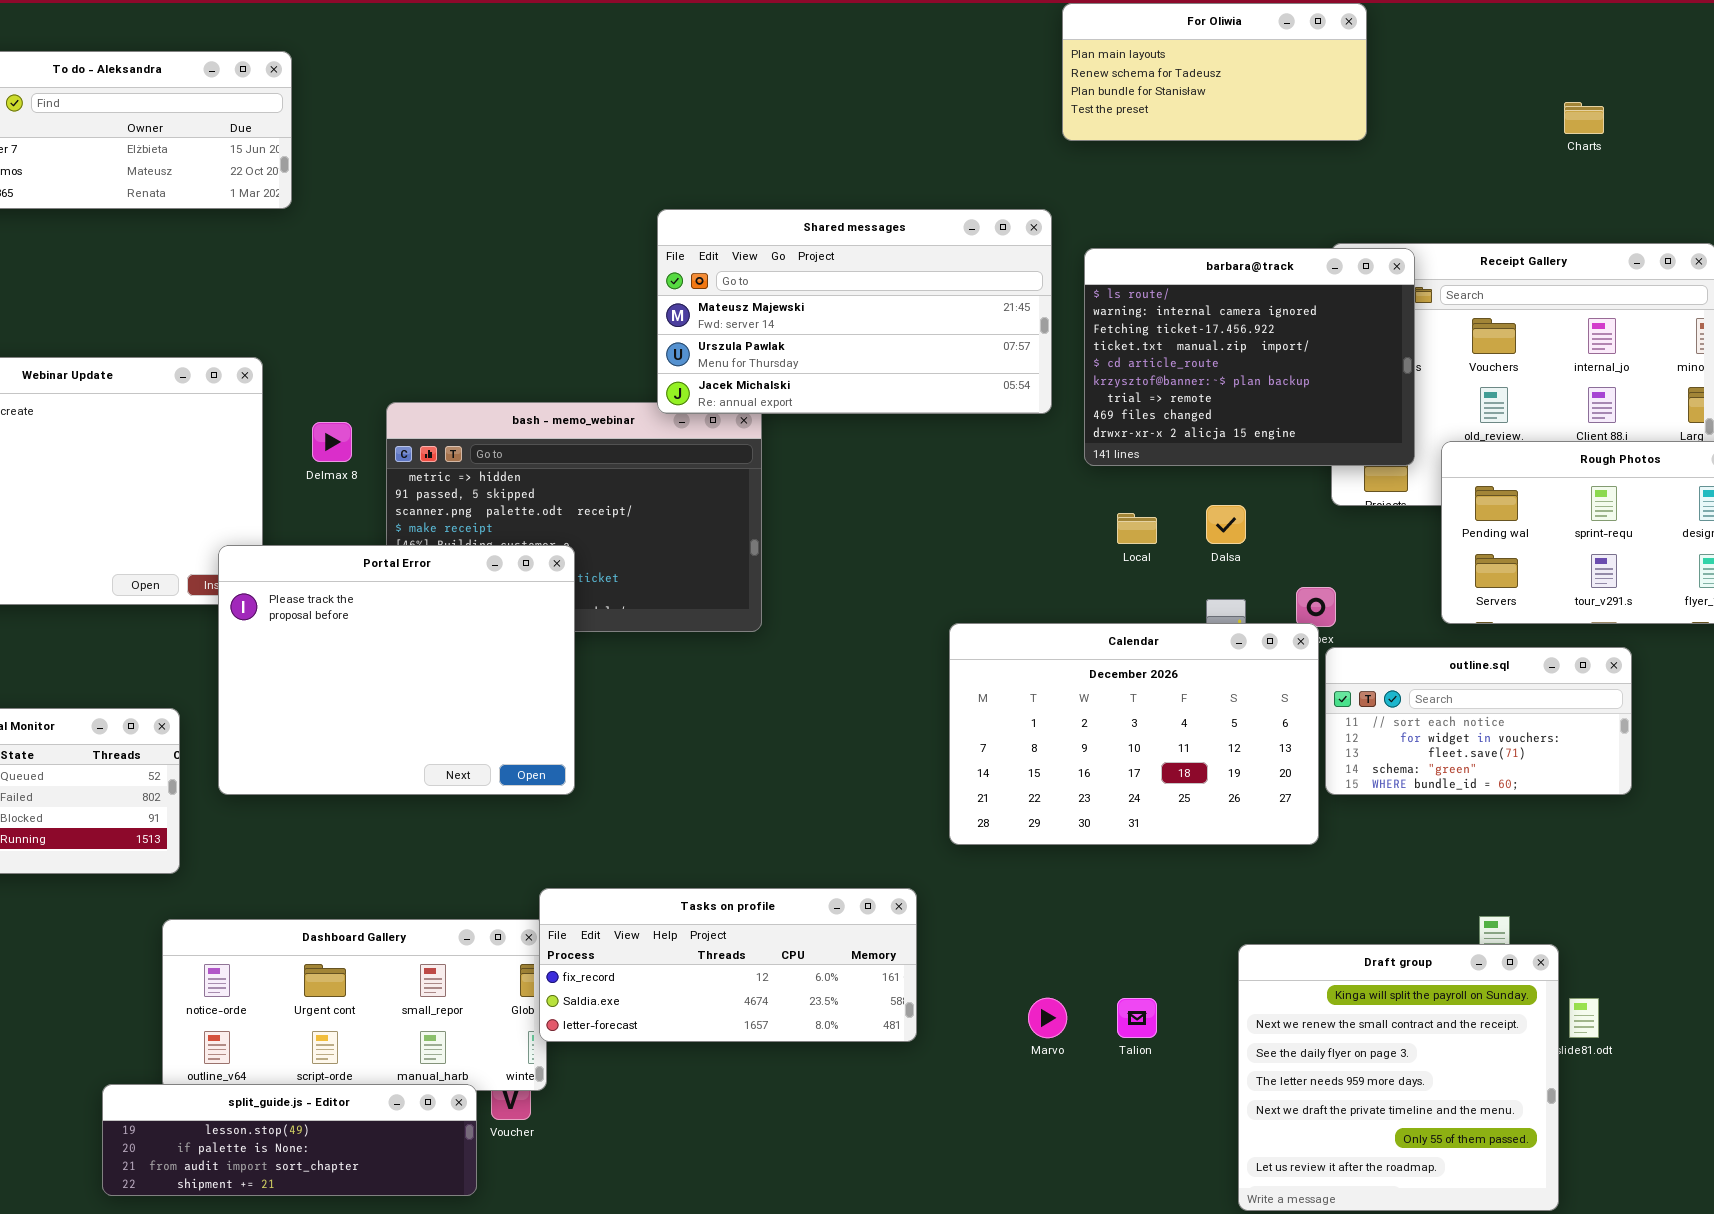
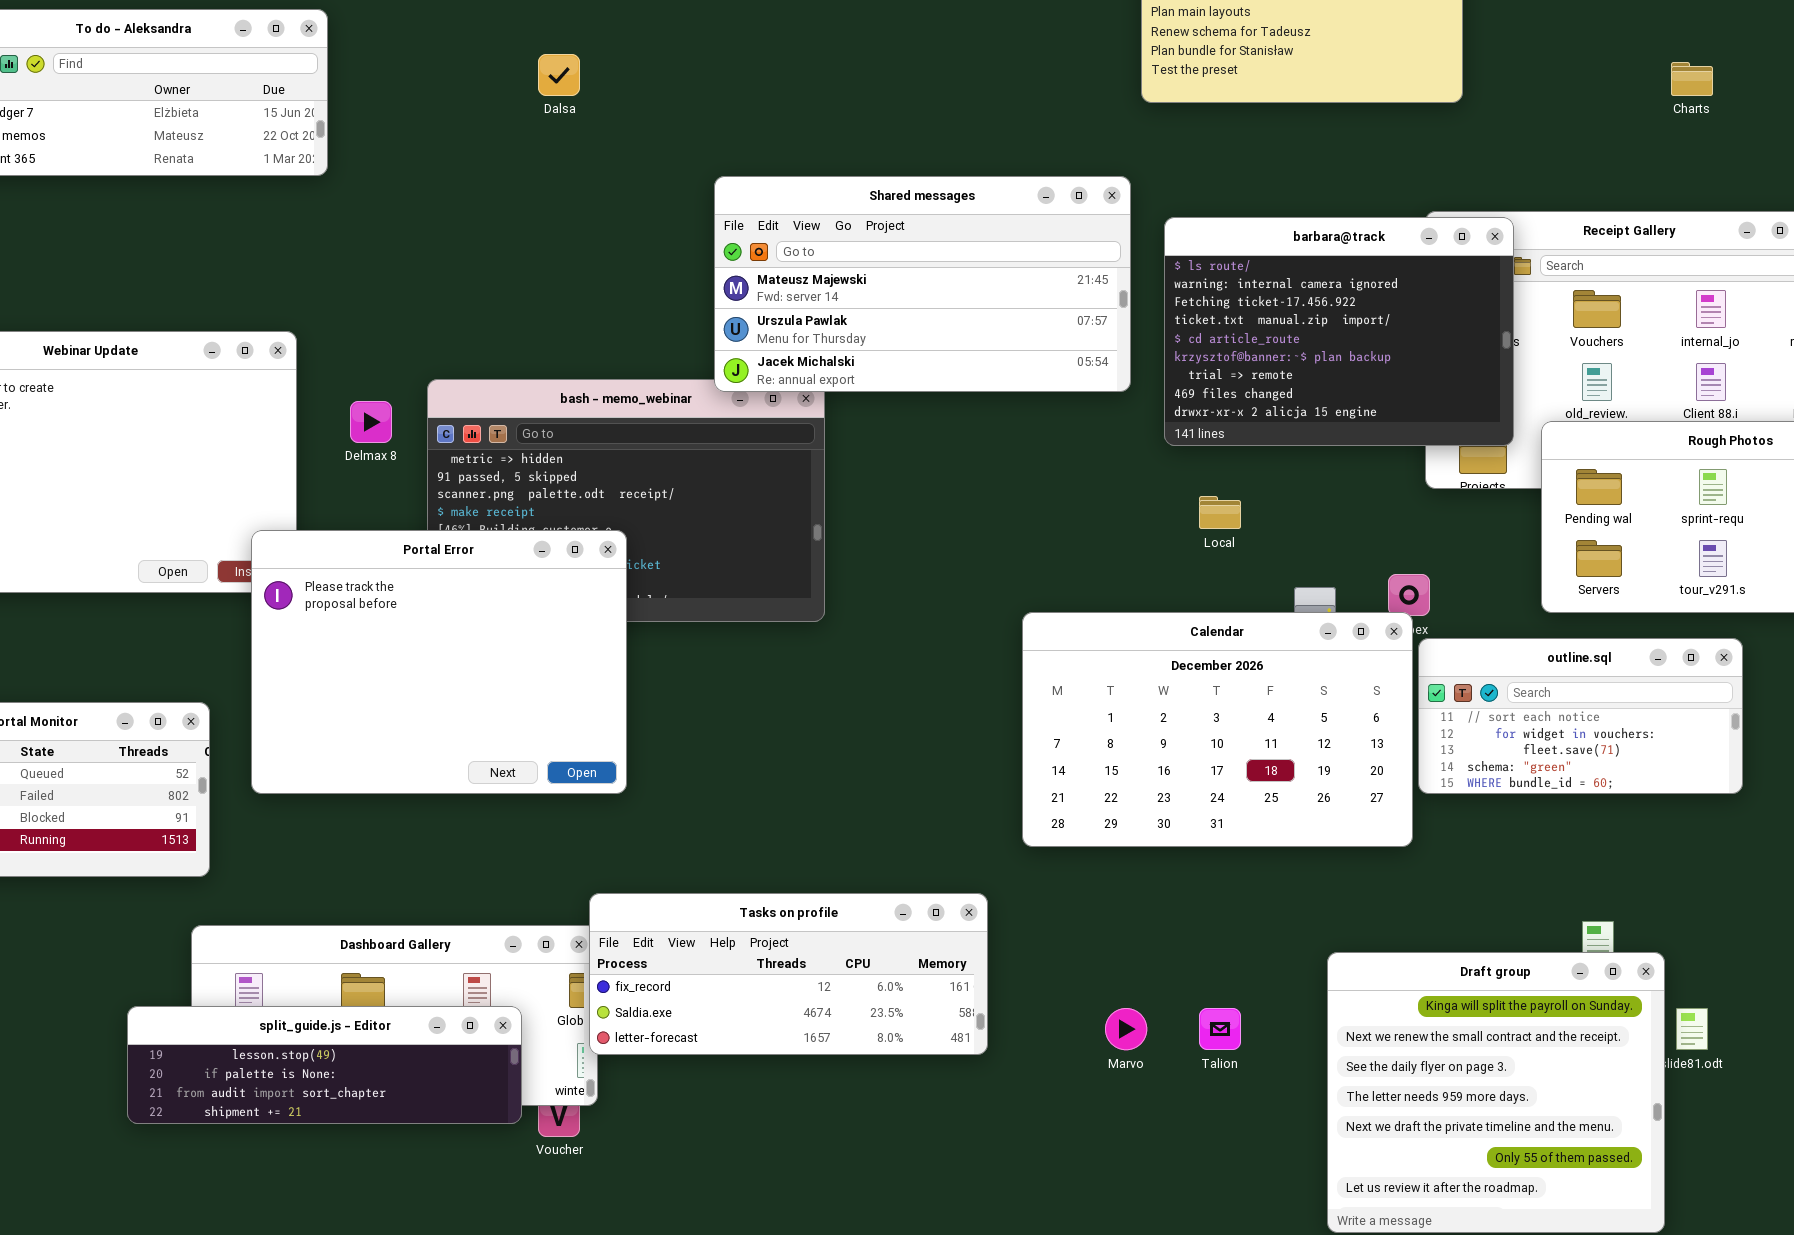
Dalsa: [1206,505,1246,544] -> [538,54,580,96], moved
split_guide.js - Editor: [102,1084,477,1196] -> [127,1006,522,1124], moved

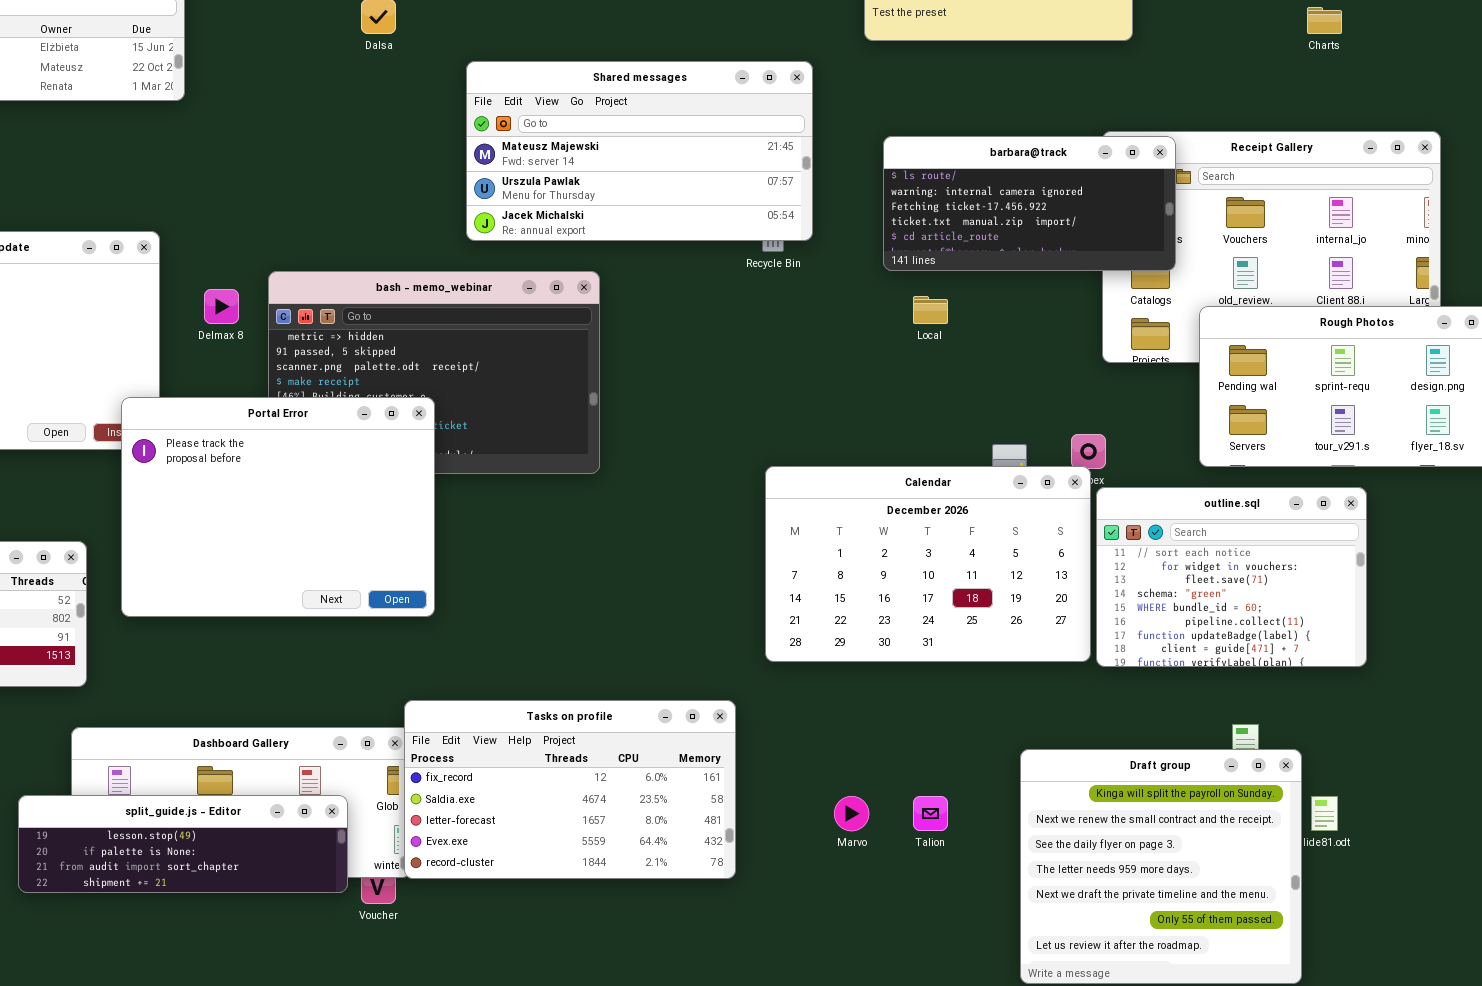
Shared messages: [714,176,1131,392] -> [466,61,813,241], moved
barbara@track: [1164,217,1514,446] -> [883,136,1176,271], resized
Local: [1199,496,1241,529] -> [913,296,948,324], moved
outline.sql: [1418,638,1743,794] -> [1096,487,1367,667], resized
Tasks on profile: [589,893,988,1055] -> [404,700,736,879], resized

